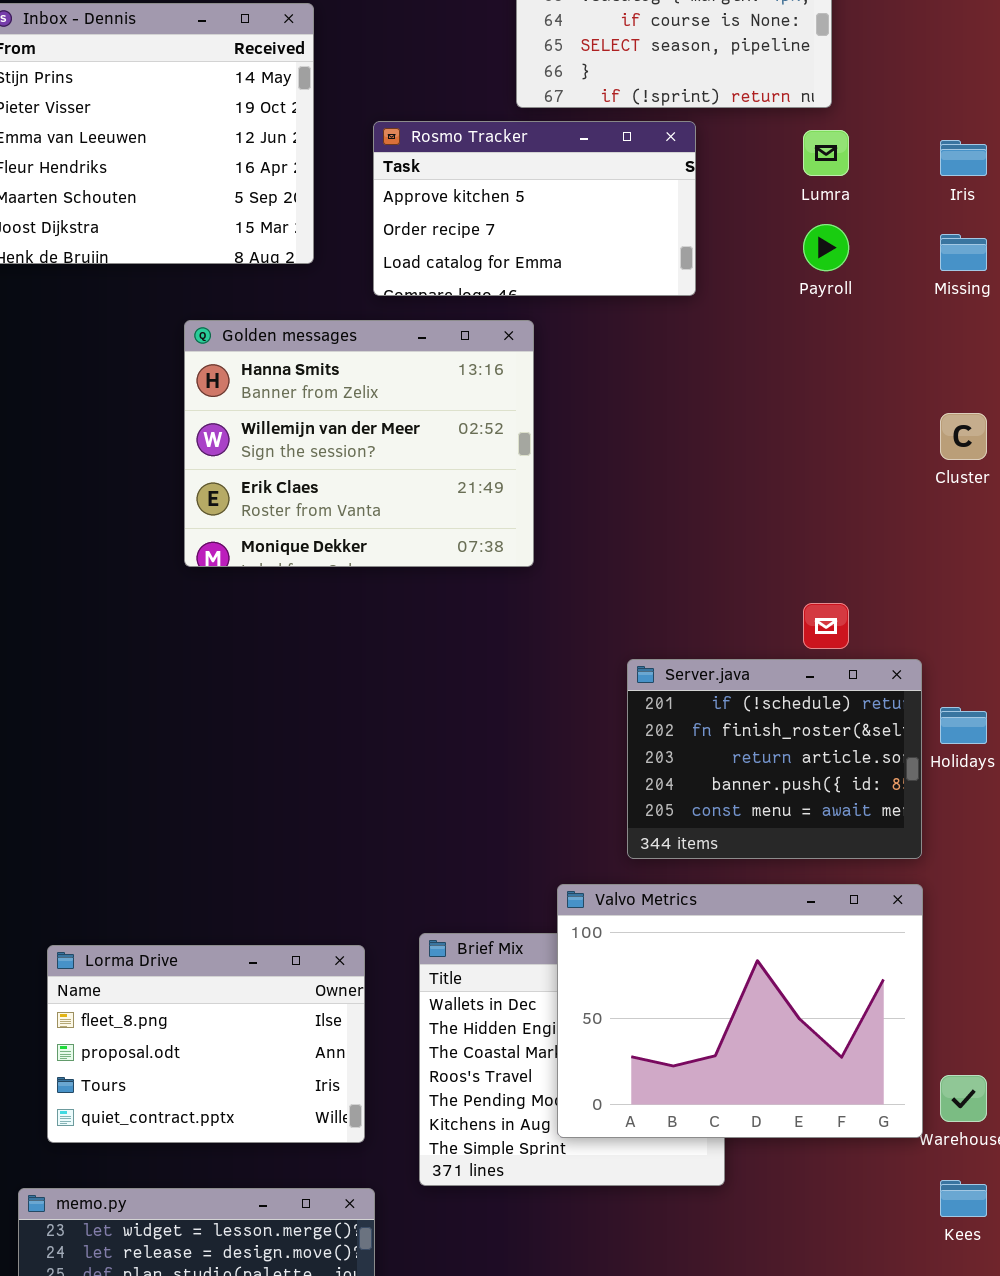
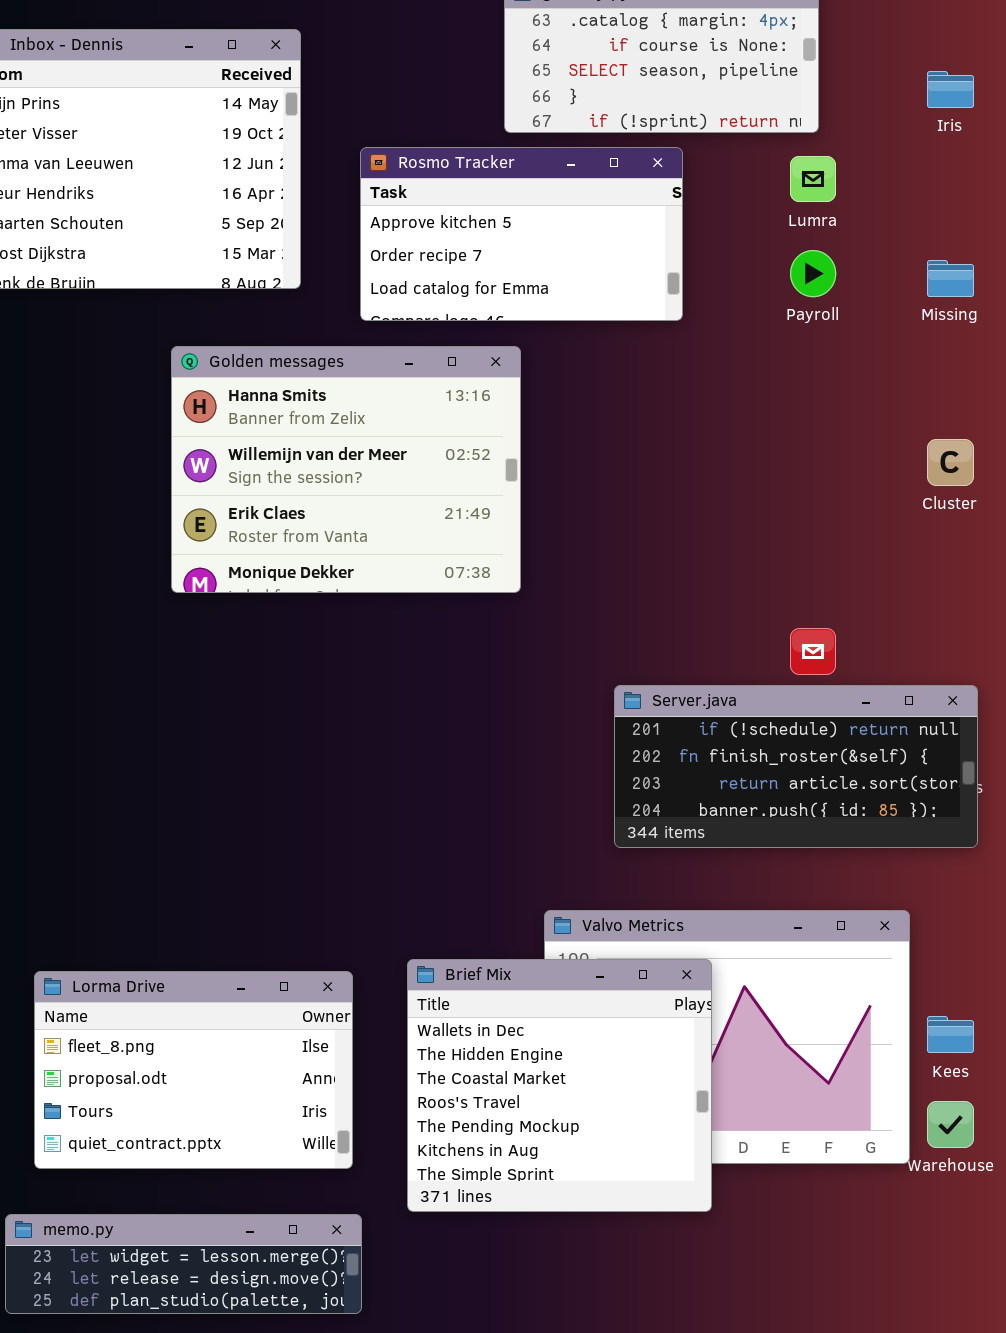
Iris: [940,140,987,176] -> [927,71,974,108], moved
Server.java: [627,659,922,859] -> [614,685,978,848], resized
Brief Mix: [419,933,725,1186] -> [407,959,712,1212], raised
Kees: [940,1180,987,1217] -> [927,1016,974,1053], moved

